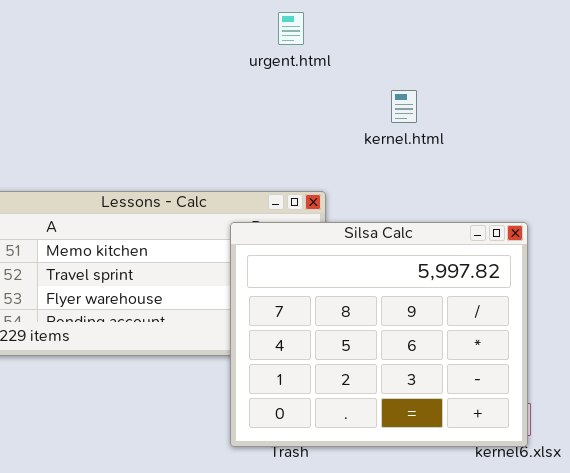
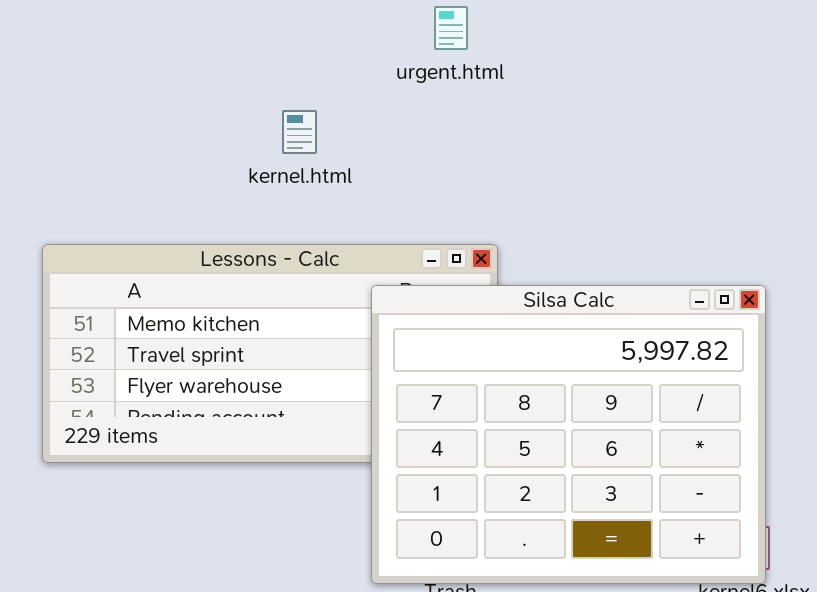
kernel.html: [391,90,417,123] -> [282,110,317,154], moved

